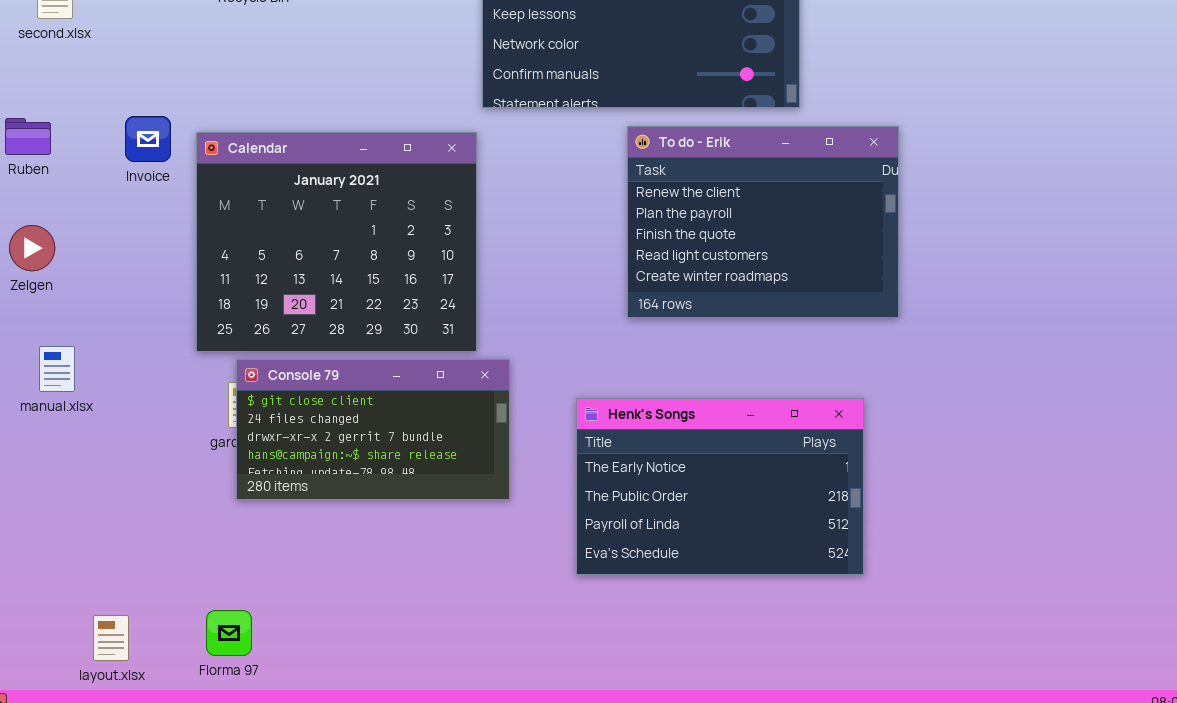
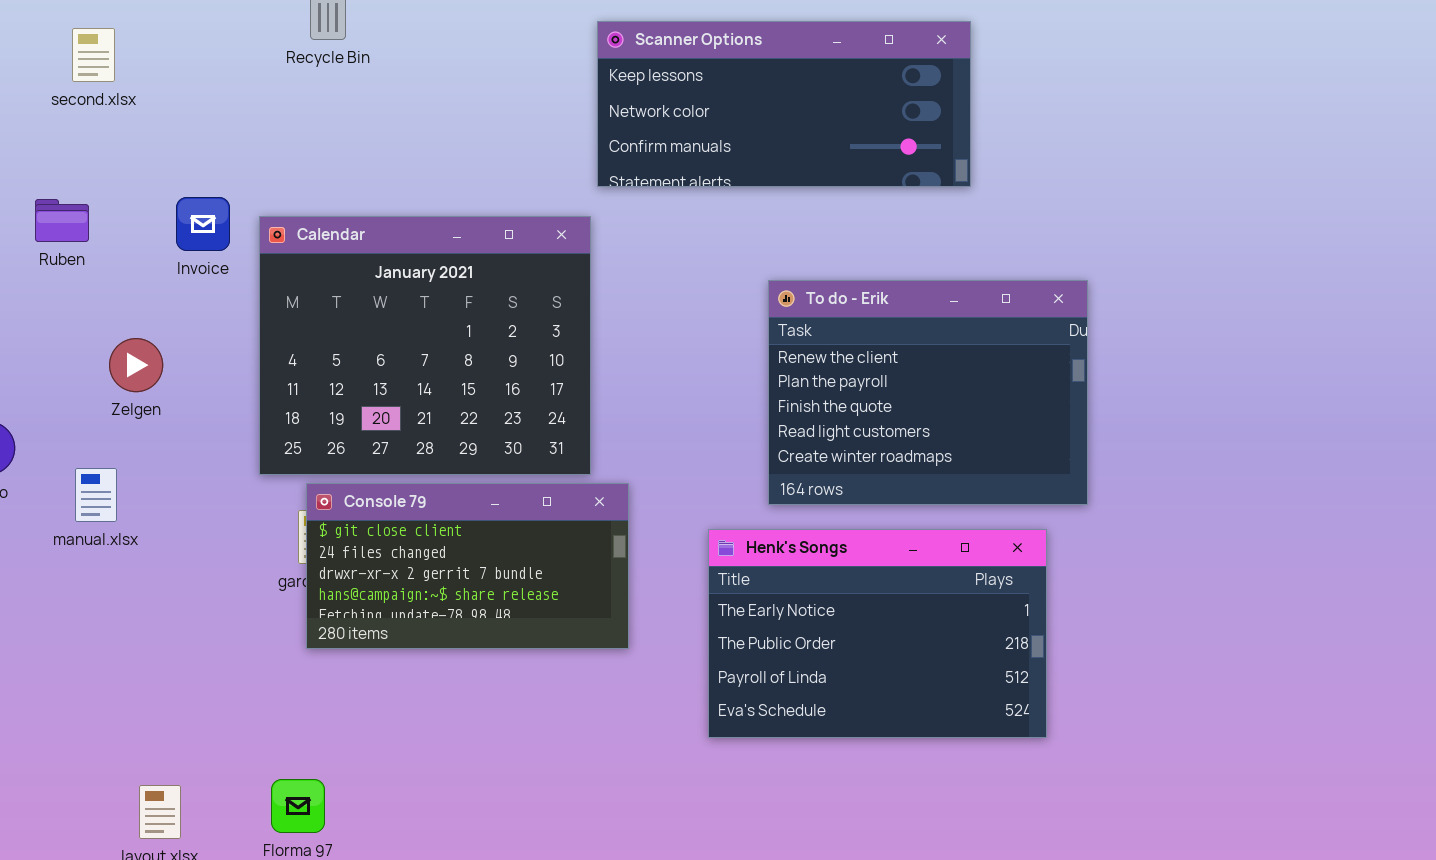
To do - Erik: [627,126,899,318] -> [768,280,1088,505], moved
Zelgen: [9,225,55,271] -> [109,338,163,392], moved

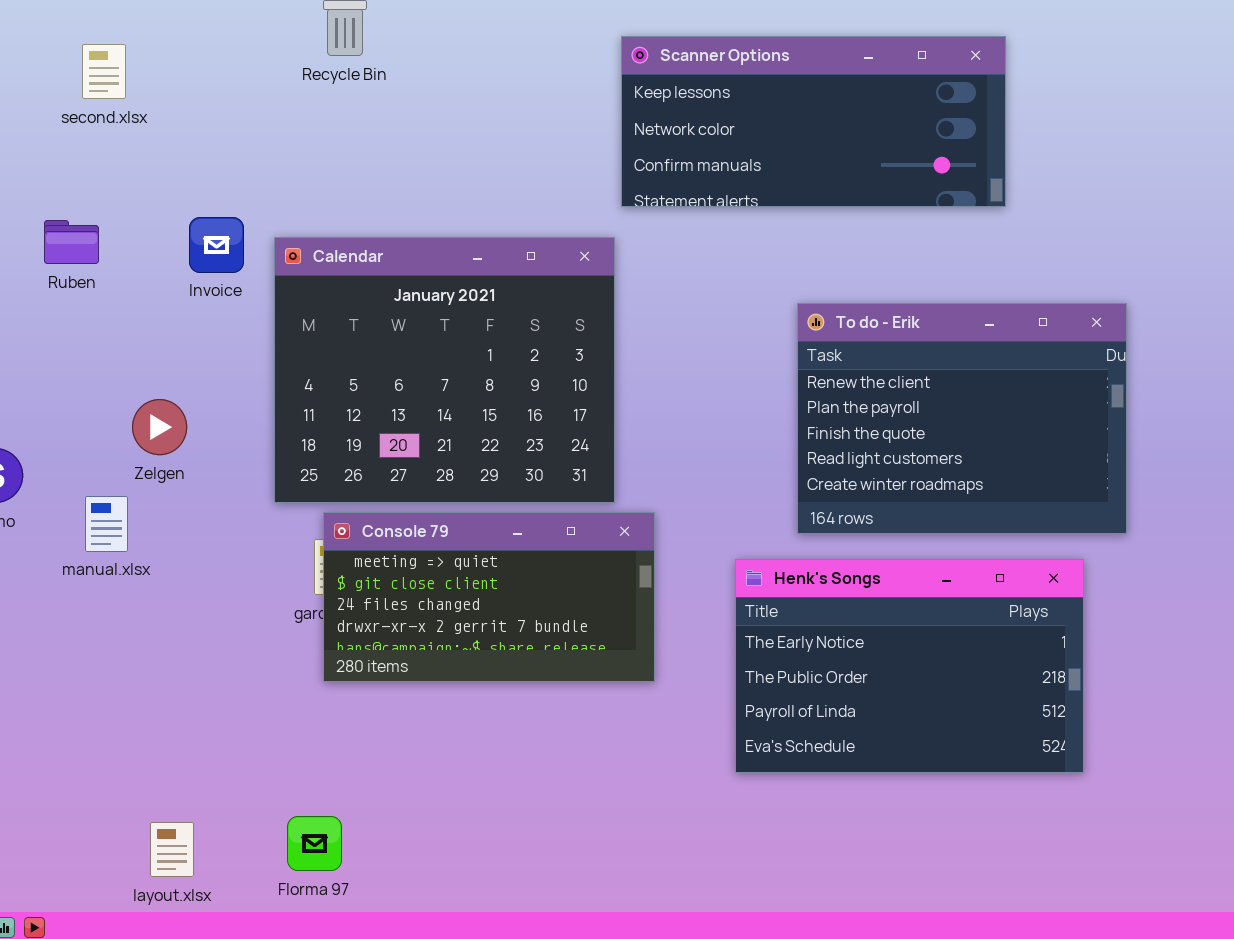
Zelgen: [109,338,163,392] -> [132,399,187,455], moved
Console 79: [306,483,629,649] -> [323,512,655,682], scrolled up 1 row

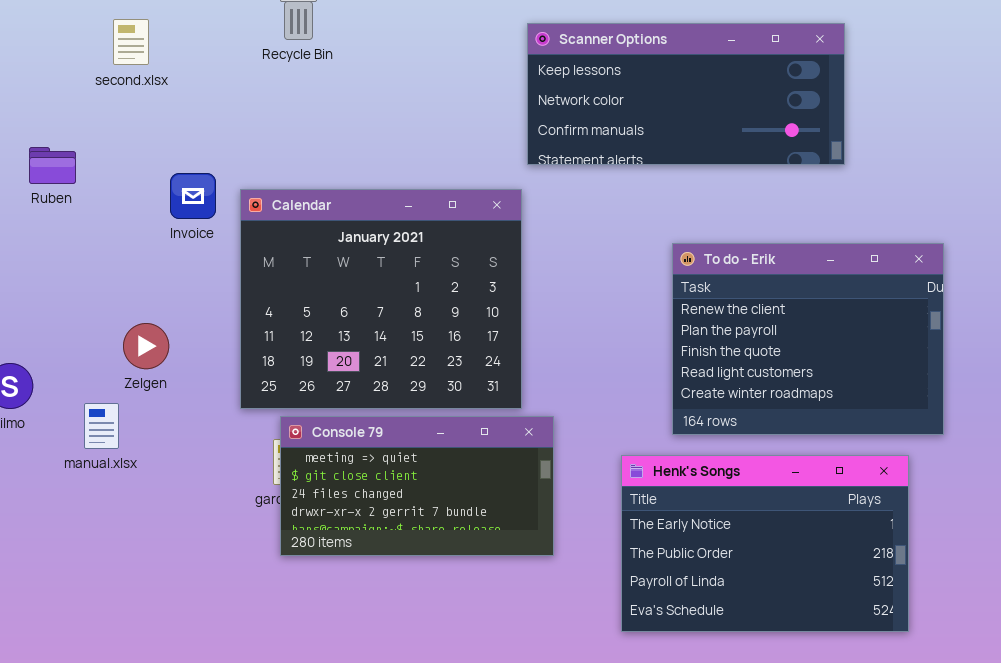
second.xlsx: [82,44,126,99] -> [113,19,149,65], moved
Ruben: [44,220,99,264] -> [29,147,76,184], moved

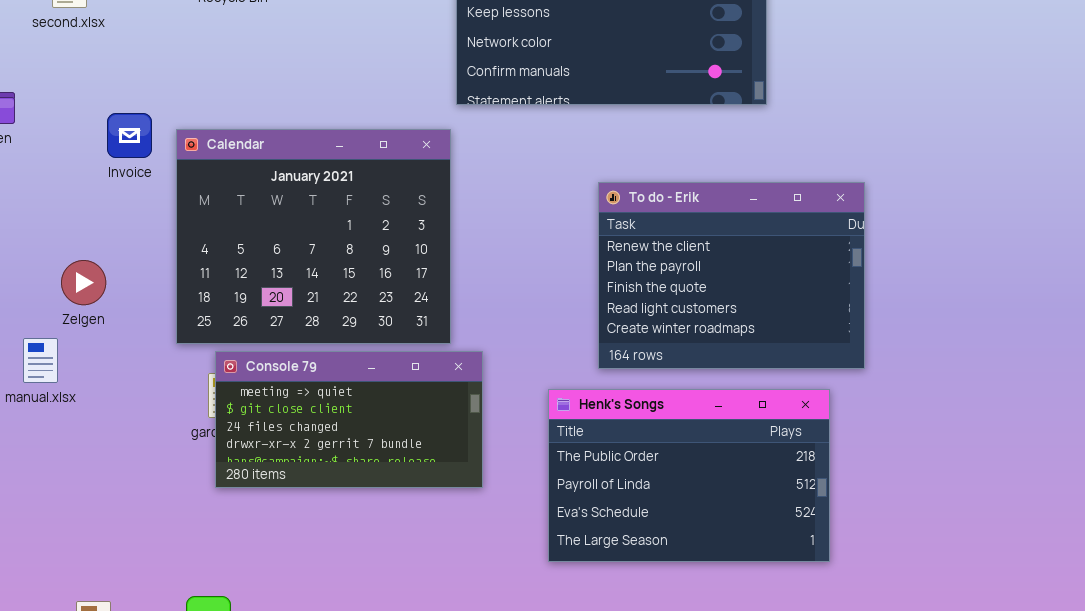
Henk's Songs: [621,455,909,632] -> [548,389,830,562], scrolled down 1 row

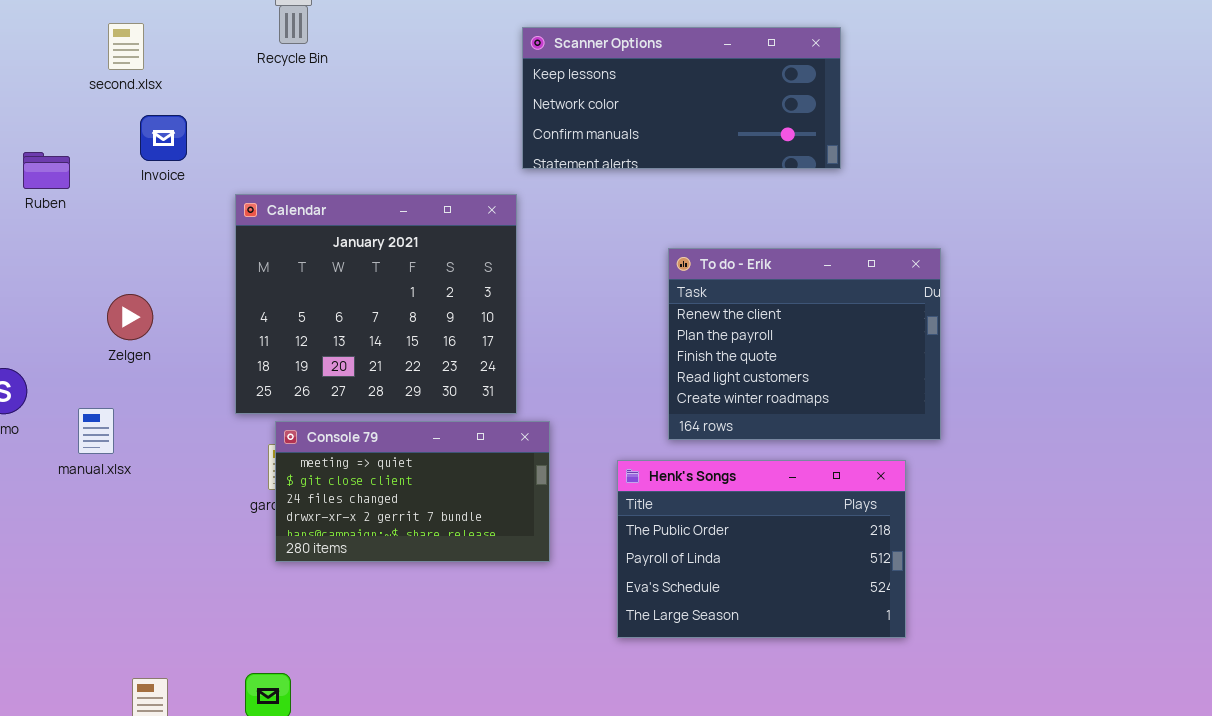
Invoice: [107,113,152,158] -> [140,115,187,161], moved
Zelgen: [61,260,106,305] -> [107,294,153,340], moved

